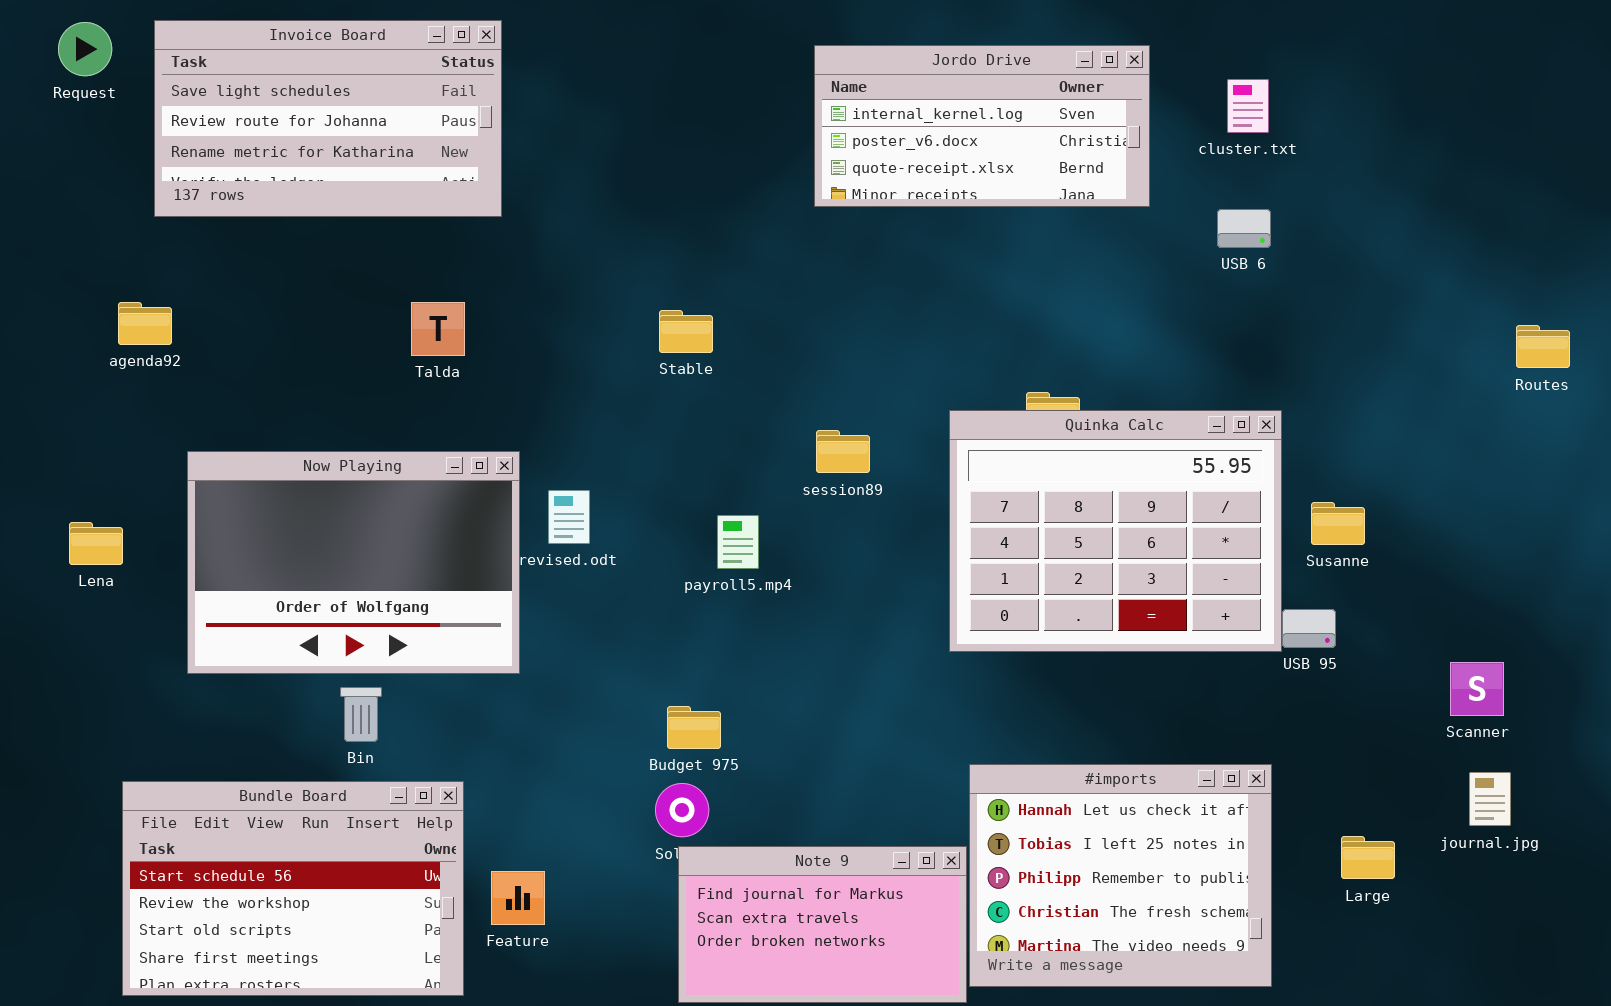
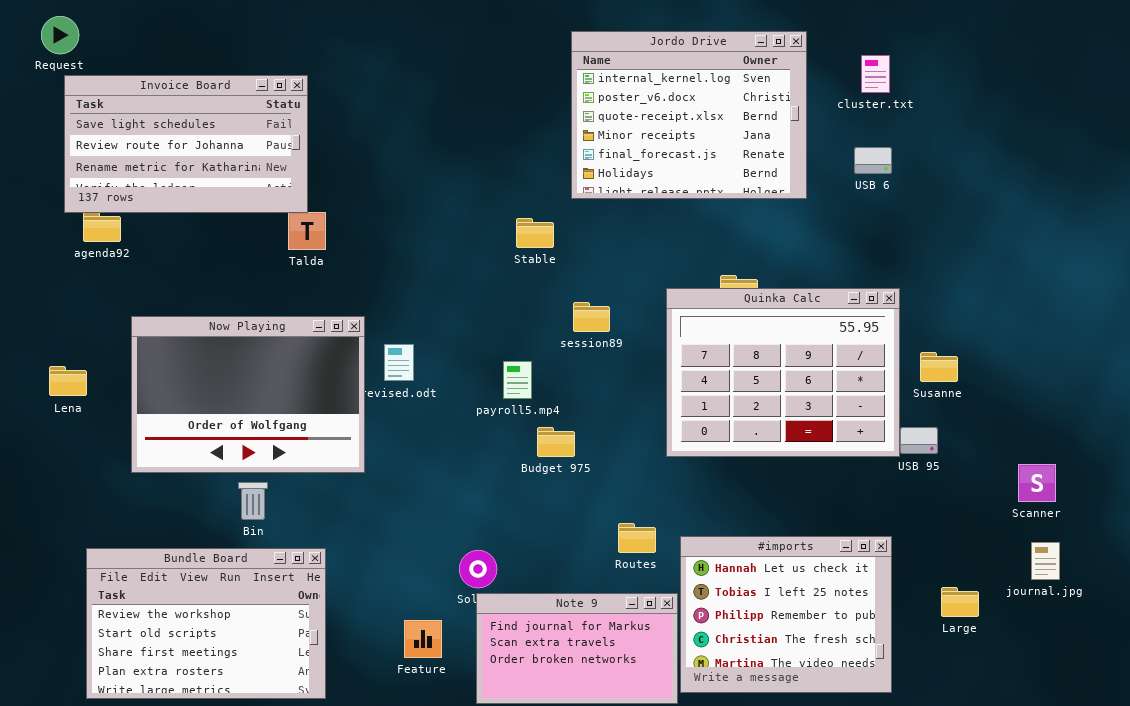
Invoice Board: [154,20,502,217] -> [64,75,308,213], moved
Jordo Drive: [814,45,1150,207] -> [571,31,807,199], resized
Stable: [659,310,713,353] -> [516,218,554,248], moved
Routes: [1516,325,1570,368] -> [618,523,656,553], moved
Budget 975: [667,706,721,749] -> [537,427,575,457], moved
Bundle Board: [122,781,464,996] -> [86,548,326,699], scrolled down 1 row
Feature: [491,871,545,925] -> [404,620,442,658], moved

